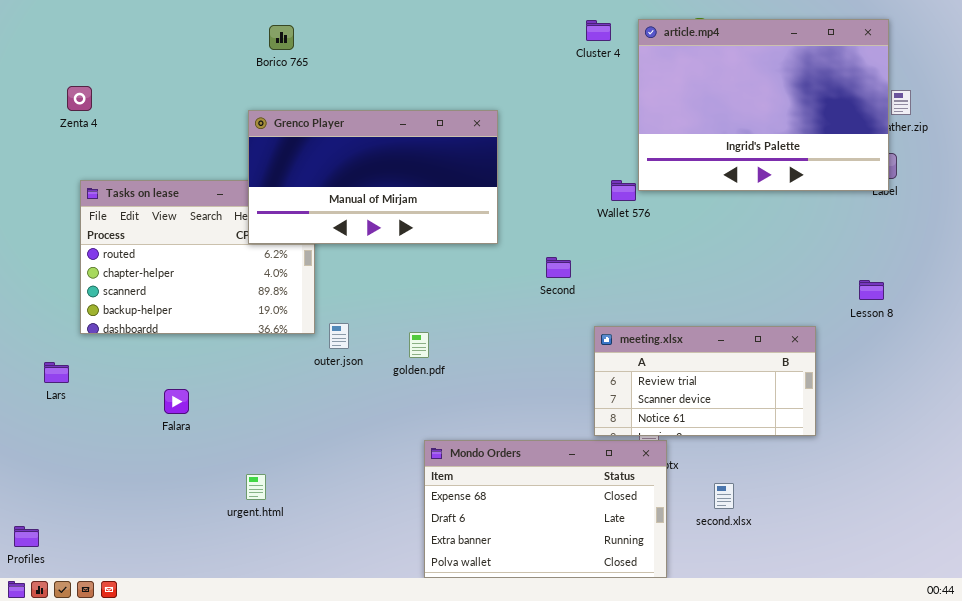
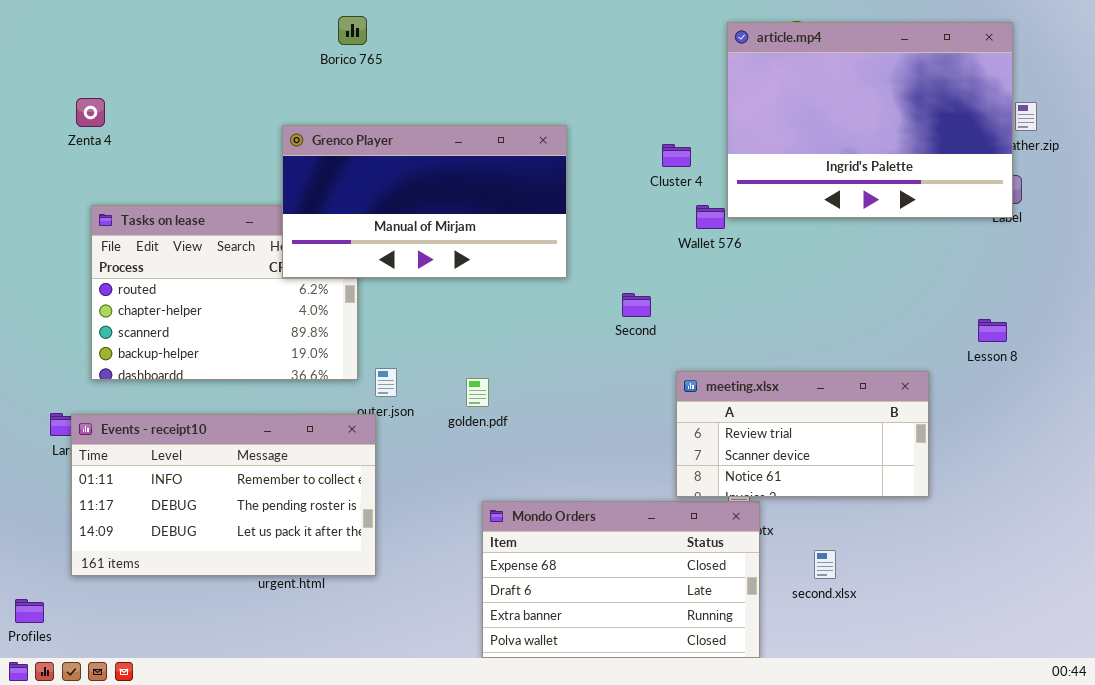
Cluster 4: [586,20,611,41] -> [662,144,691,167], moved
Borico 765: [269,25,294,50] -> [338,16,367,45], moved
Events - receipt10: none -> [71,414,376,576], opened

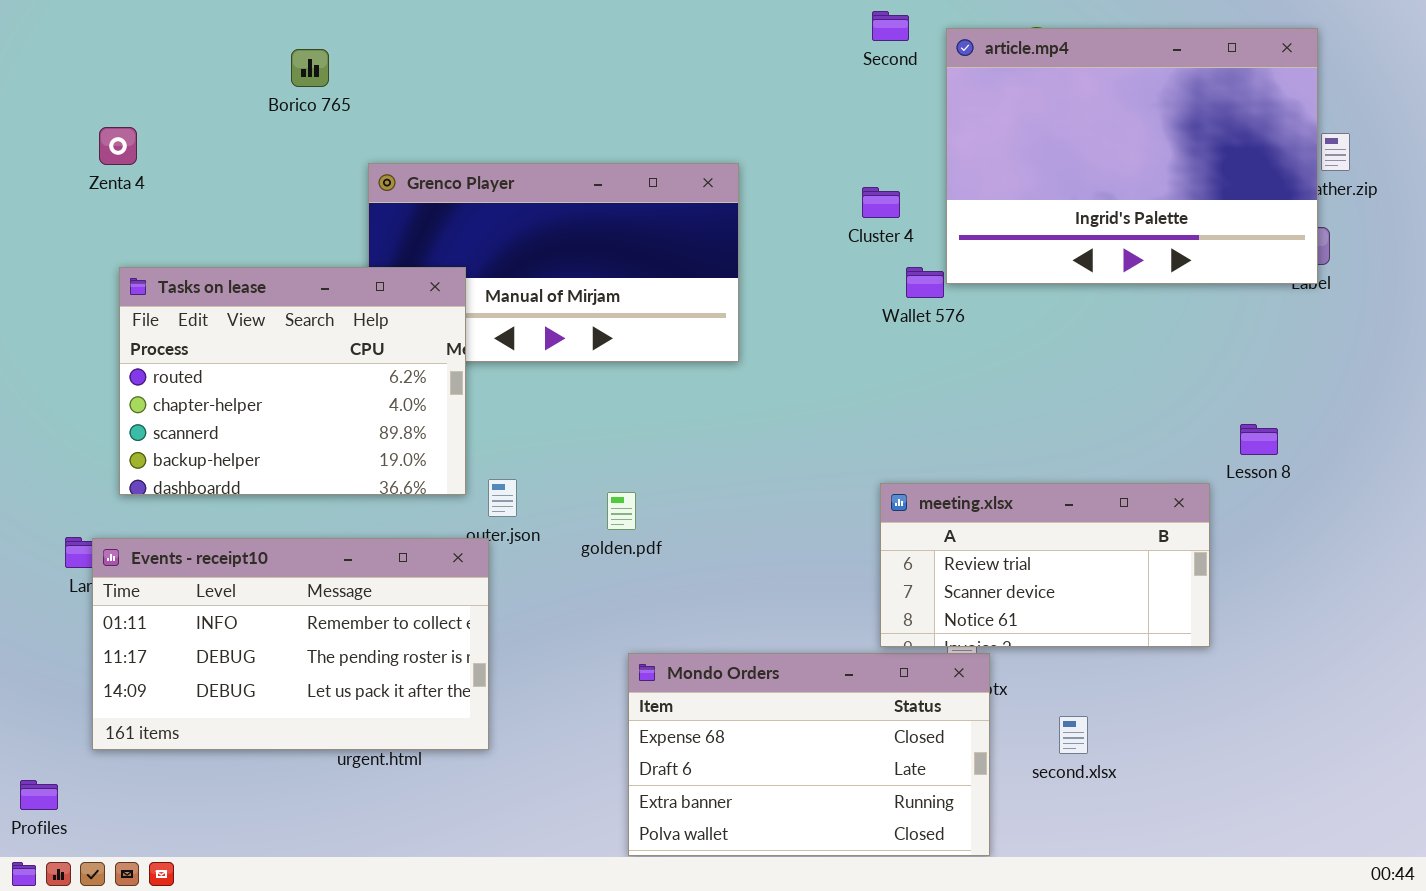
Borico 765: [338,16,367,45] -> [291,49,329,87], moved
Tasks on lease: [91,205,358,380] -> [119,267,466,495], raised
Second: [622,293,651,317] -> [872,11,909,41], moved
Lesson 8: [978,319,1007,342] -> [1240,424,1278,455], moved

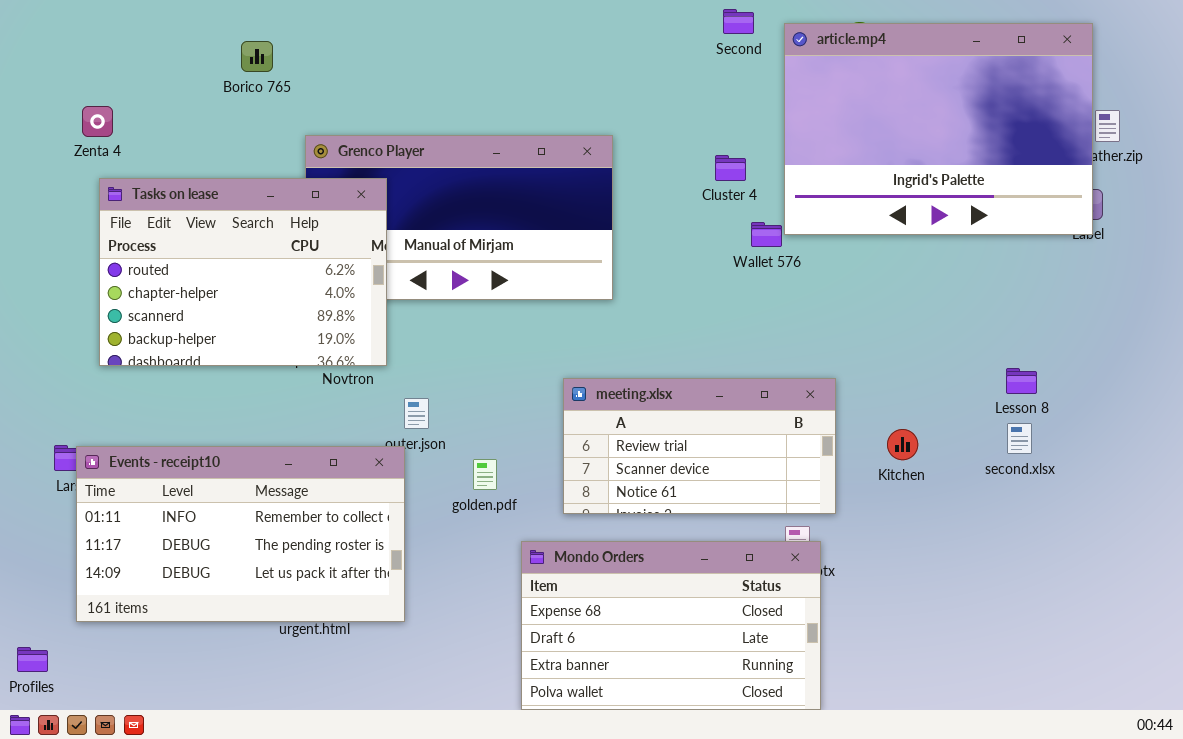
Tasks on lease: [119,267,466,495] -> [99,178,387,366], moved
Lesson 8: [1240,424,1278,455] -> [1006,368,1037,394], moved
meeting.xlsx: [880,483,1210,647] -> [563,378,836,514], moved
golden.pdf: [607,492,636,530] -> [473,459,497,490], moved
second.xlsx: [1059,716,1088,754] -> [1007,423,1032,454], moved

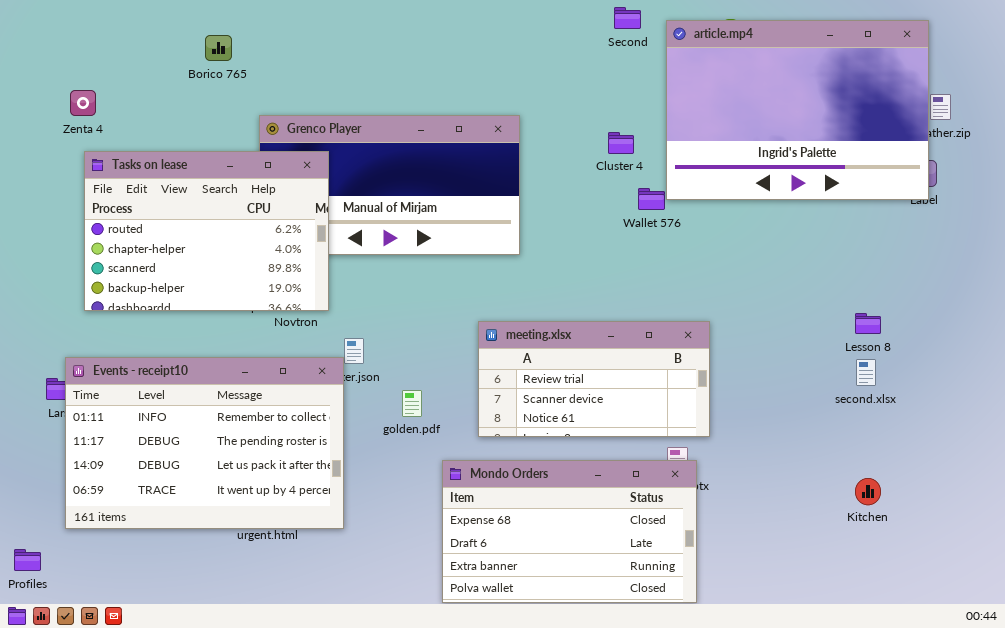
Kitchen: [887,429,918,460] -> [855,478,881,505], moved
Events - receipt10: [76,446,405,622] -> [65,357,344,529], resized

